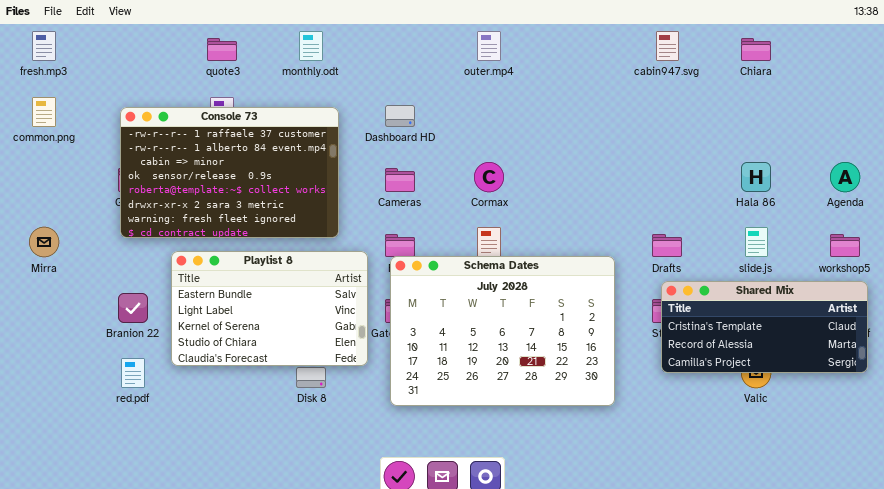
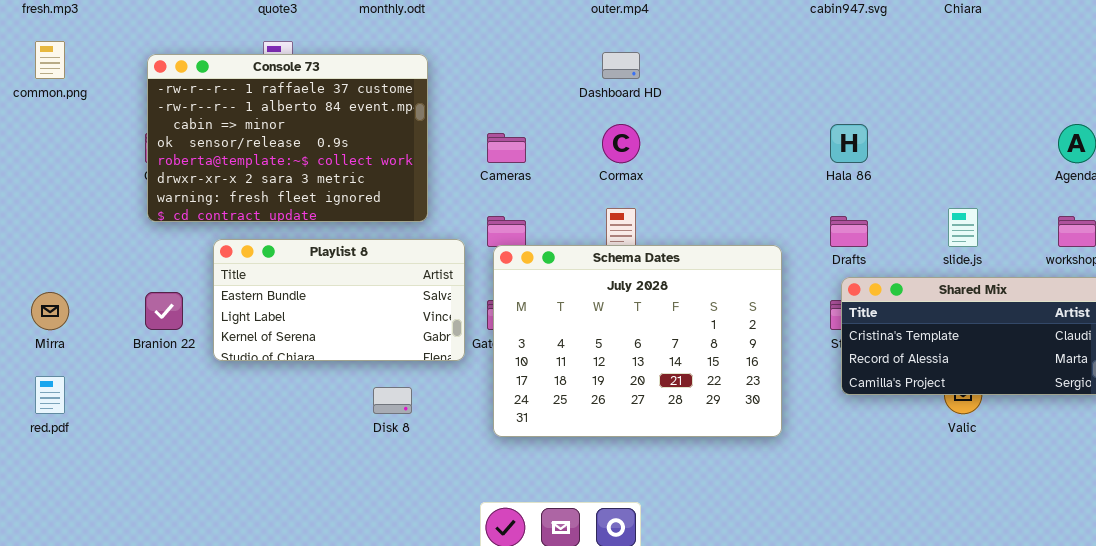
Dashboard HD: [385,105,415,127] -> [602,52,640,79], moved
Hala 86: [741,162,771,192] -> [830,124,868,163], moved
Mirra: [29,227,59,257] -> [31,292,69,330], moved
Playlist 8: [171,251,368,366] -> [213,239,465,361], resized
red.pdf: [121,358,145,388] -> [35,376,65,414], moved

